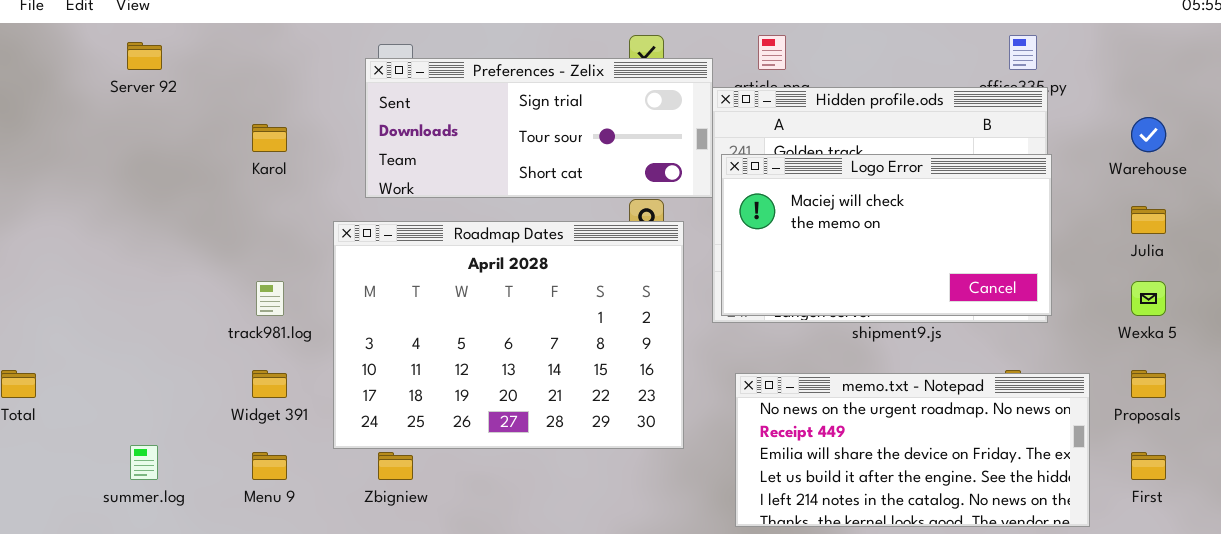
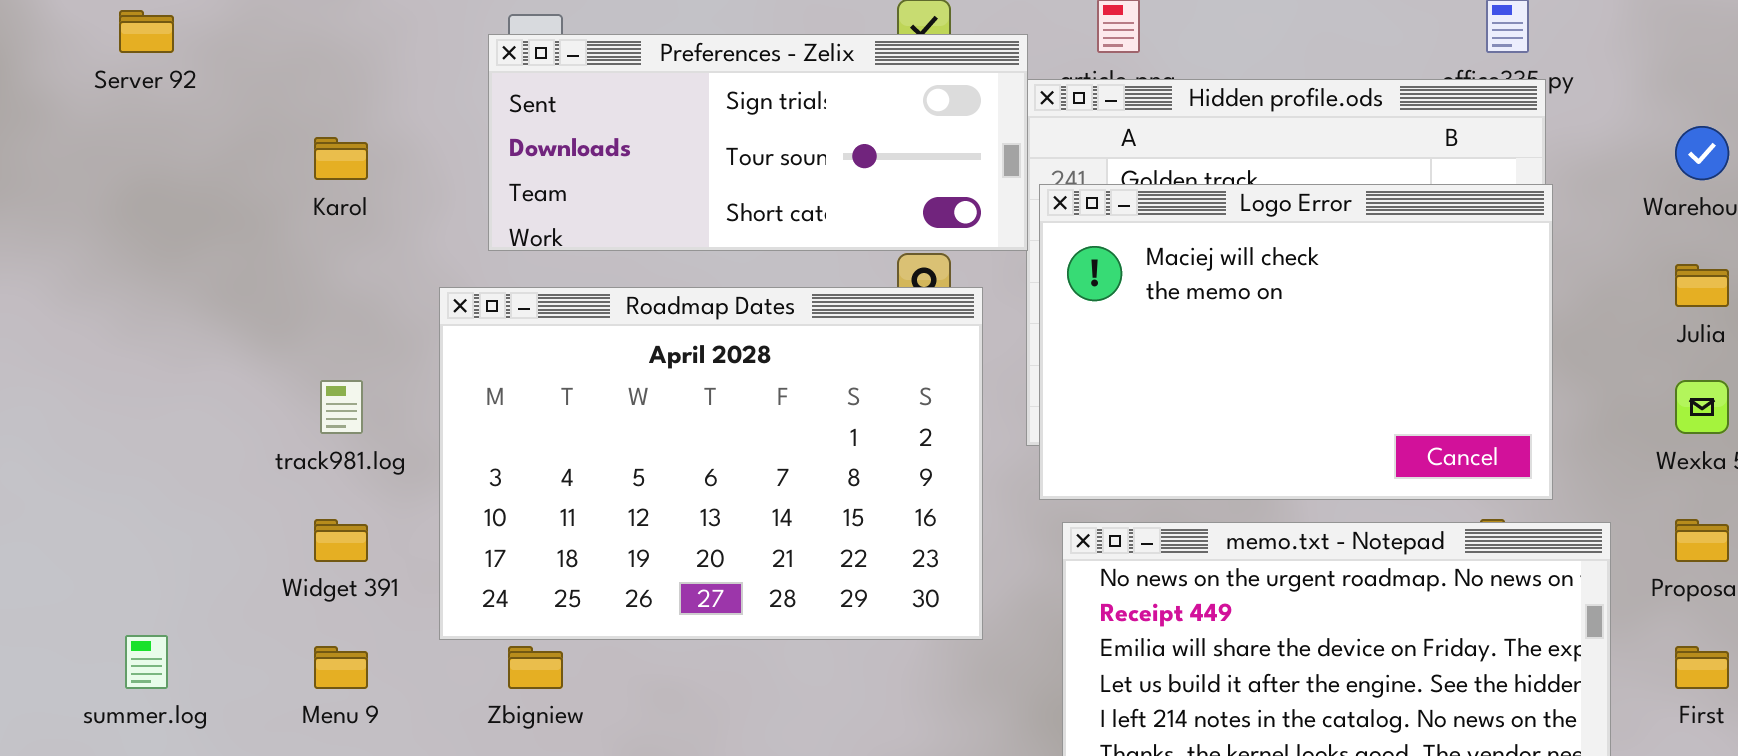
Logo Error: [721,154,1052,316] -> [1039,184,1553,500], resized

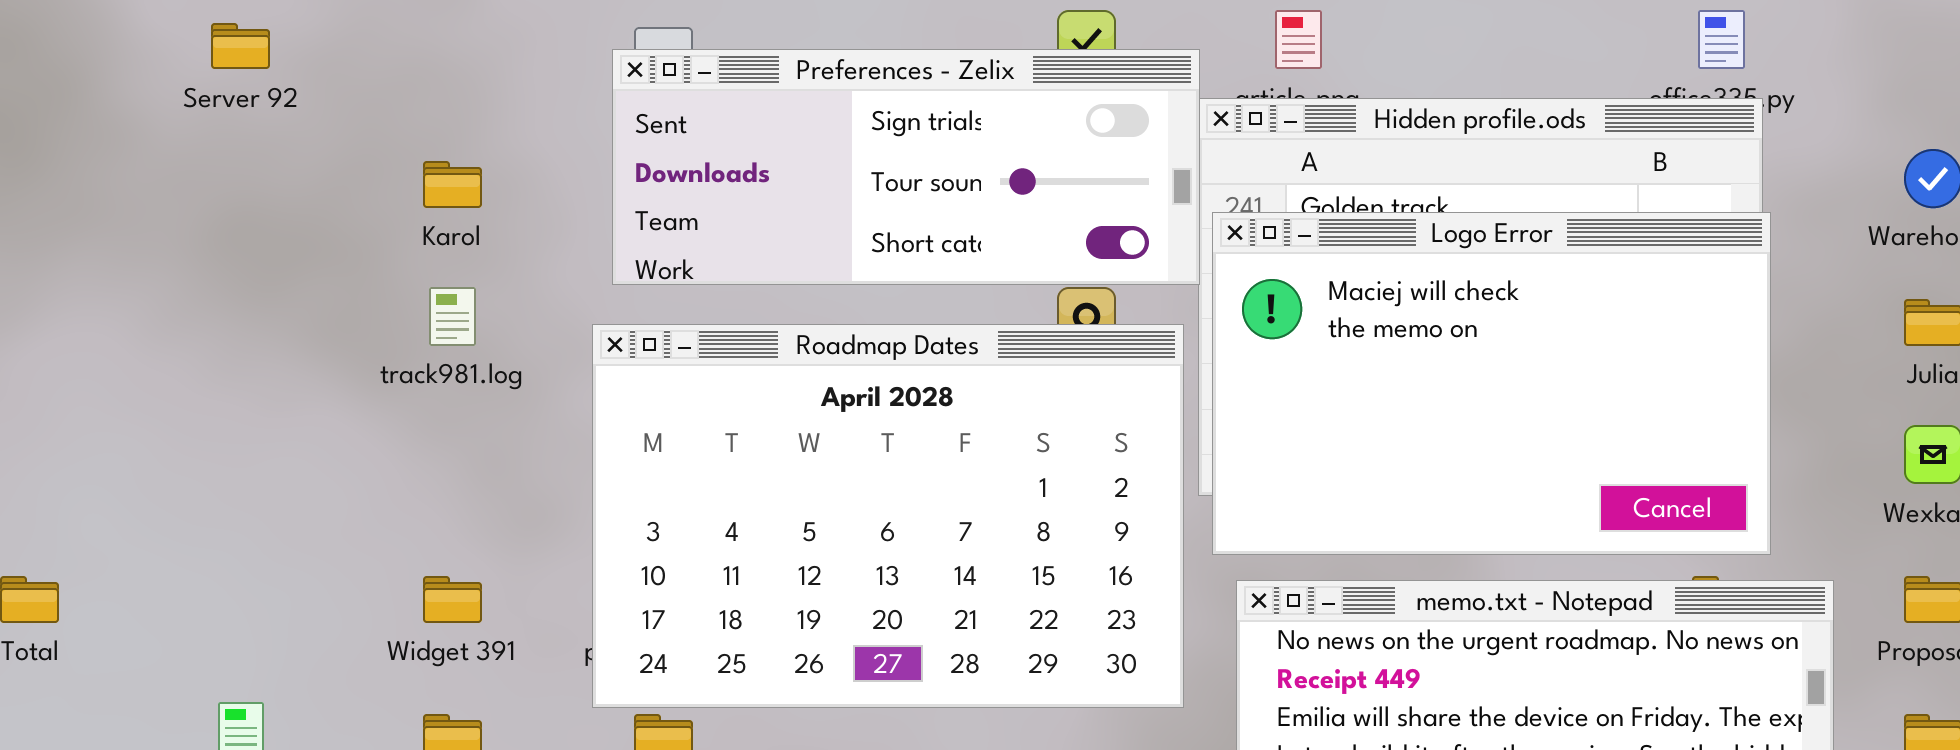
Roadmap Dates: [439,287,983,640] -> [592,324,1184,708], moved
track981.log: [320,380,363,434] -> [429,287,476,346], moved

